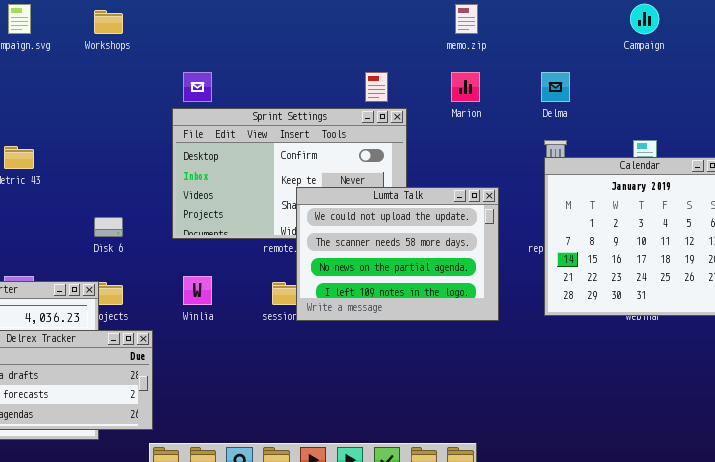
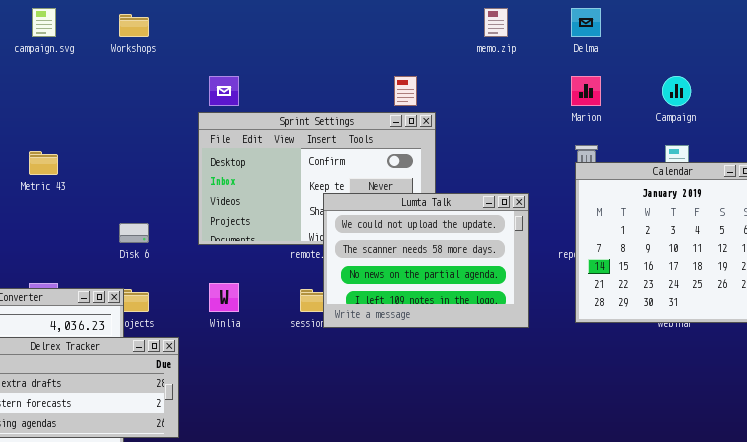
Campaign: [630,4,659,34] -> [662,76,691,106], moved
Marion: [451,72,480,102] -> [571,76,601,106], moved
Delma: [541,72,570,102] -> [571,8,601,37], moved

